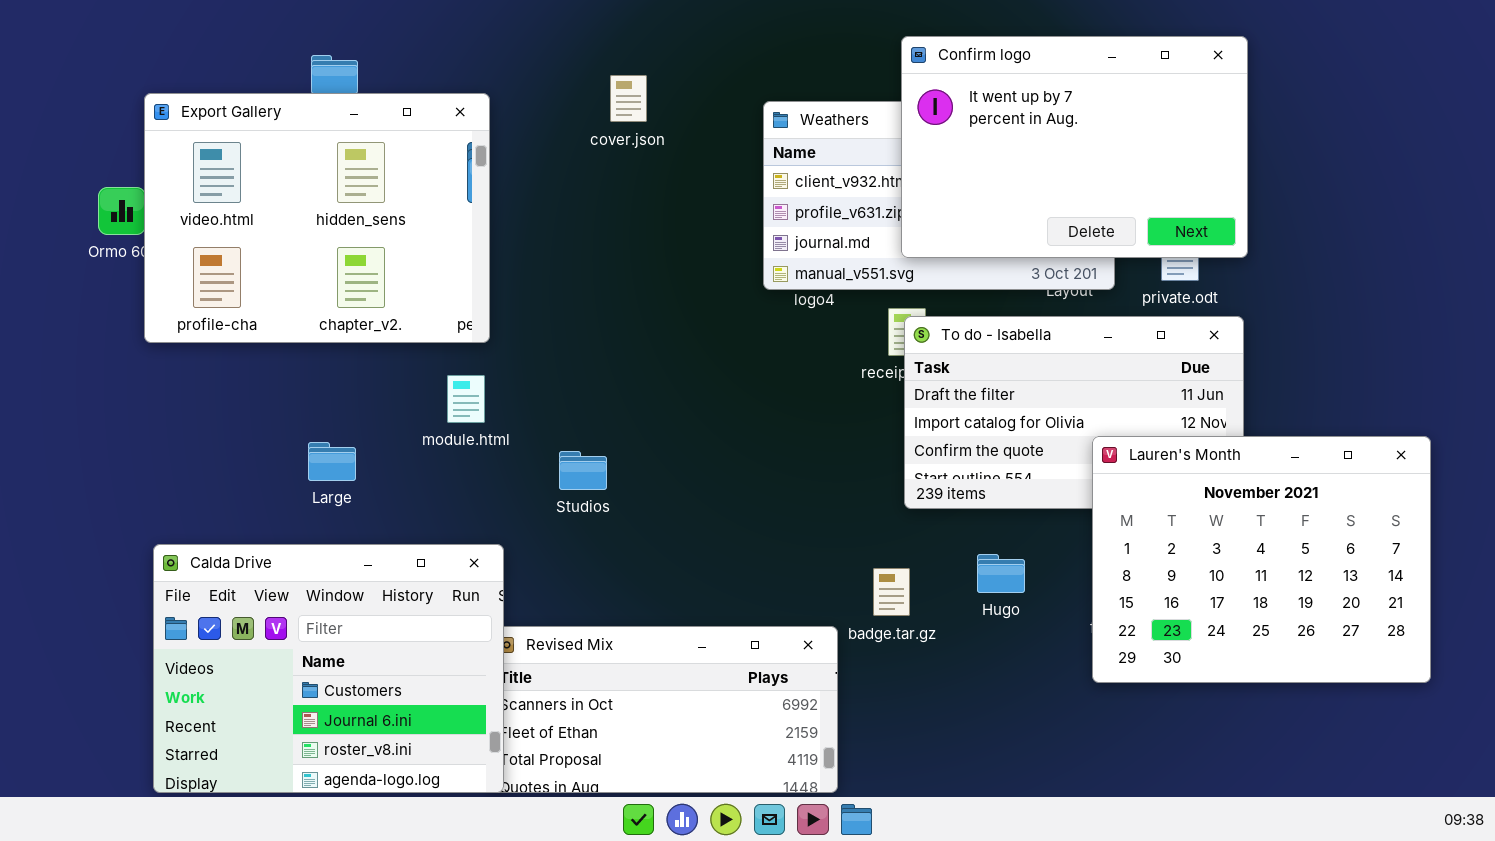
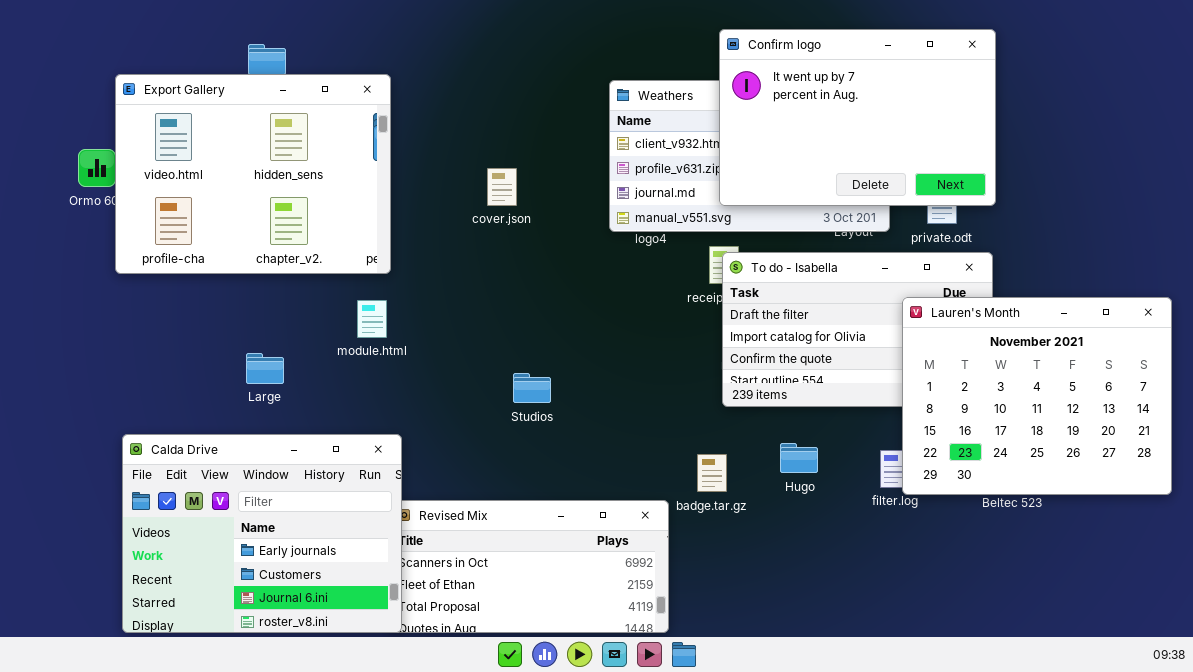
cover.json: [610,75,647,122] -> [487,168,517,206], moved
Lauren's Month: [1092,436,1431,683] -> [902,297,1172,495], moved
Studios: [559,451,607,490] -> [513,373,551,403], moved
Calda Drive: [153,544,504,793] -> [122,434,402,633], scrolled up 1 row

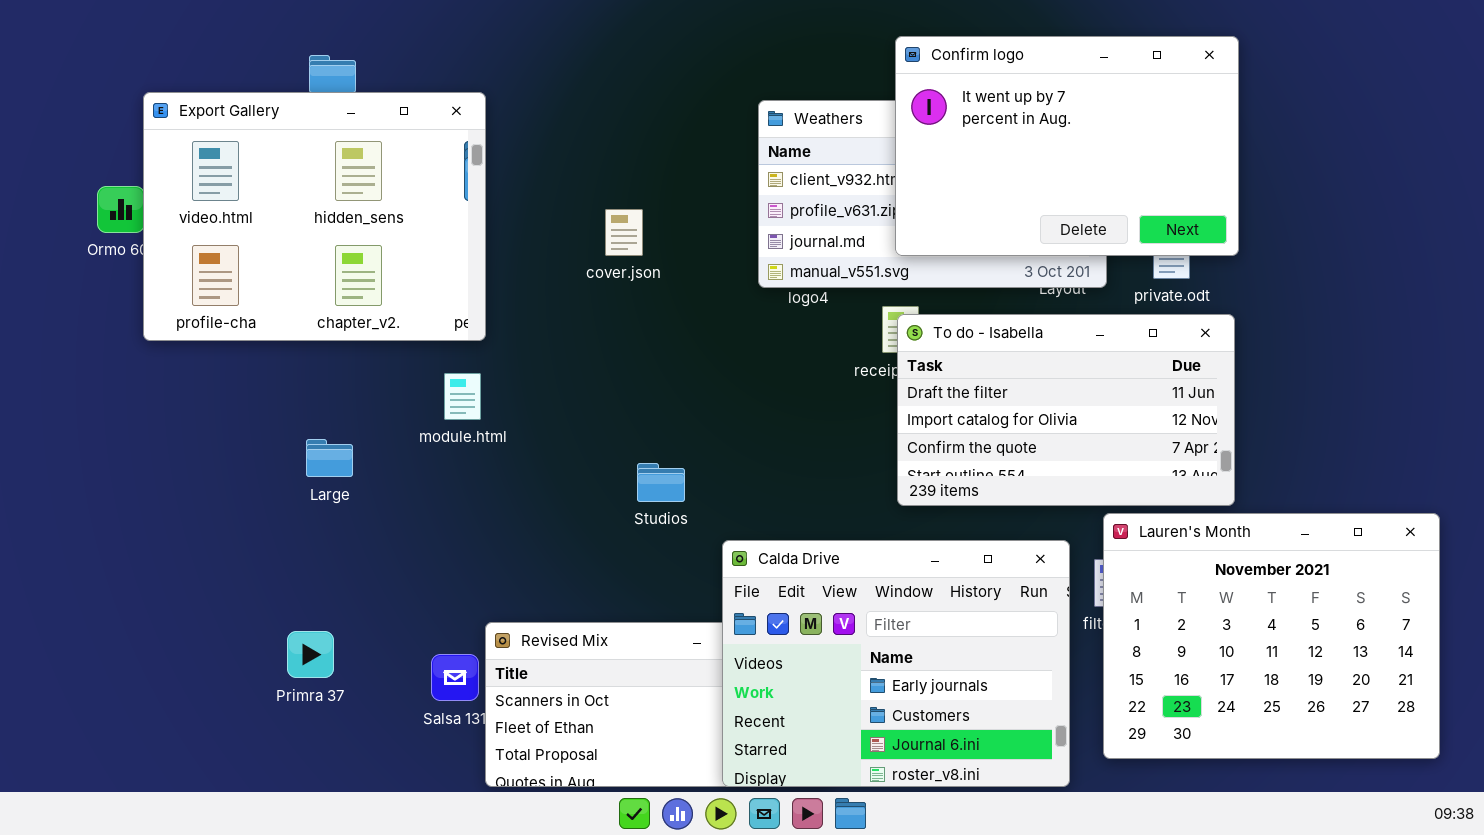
Lauren's Month: [902,297,1172,495] -> [1103,513,1440,759], moved
Calda Drive: [122,434,402,633] -> [722,540,1070,787], moved

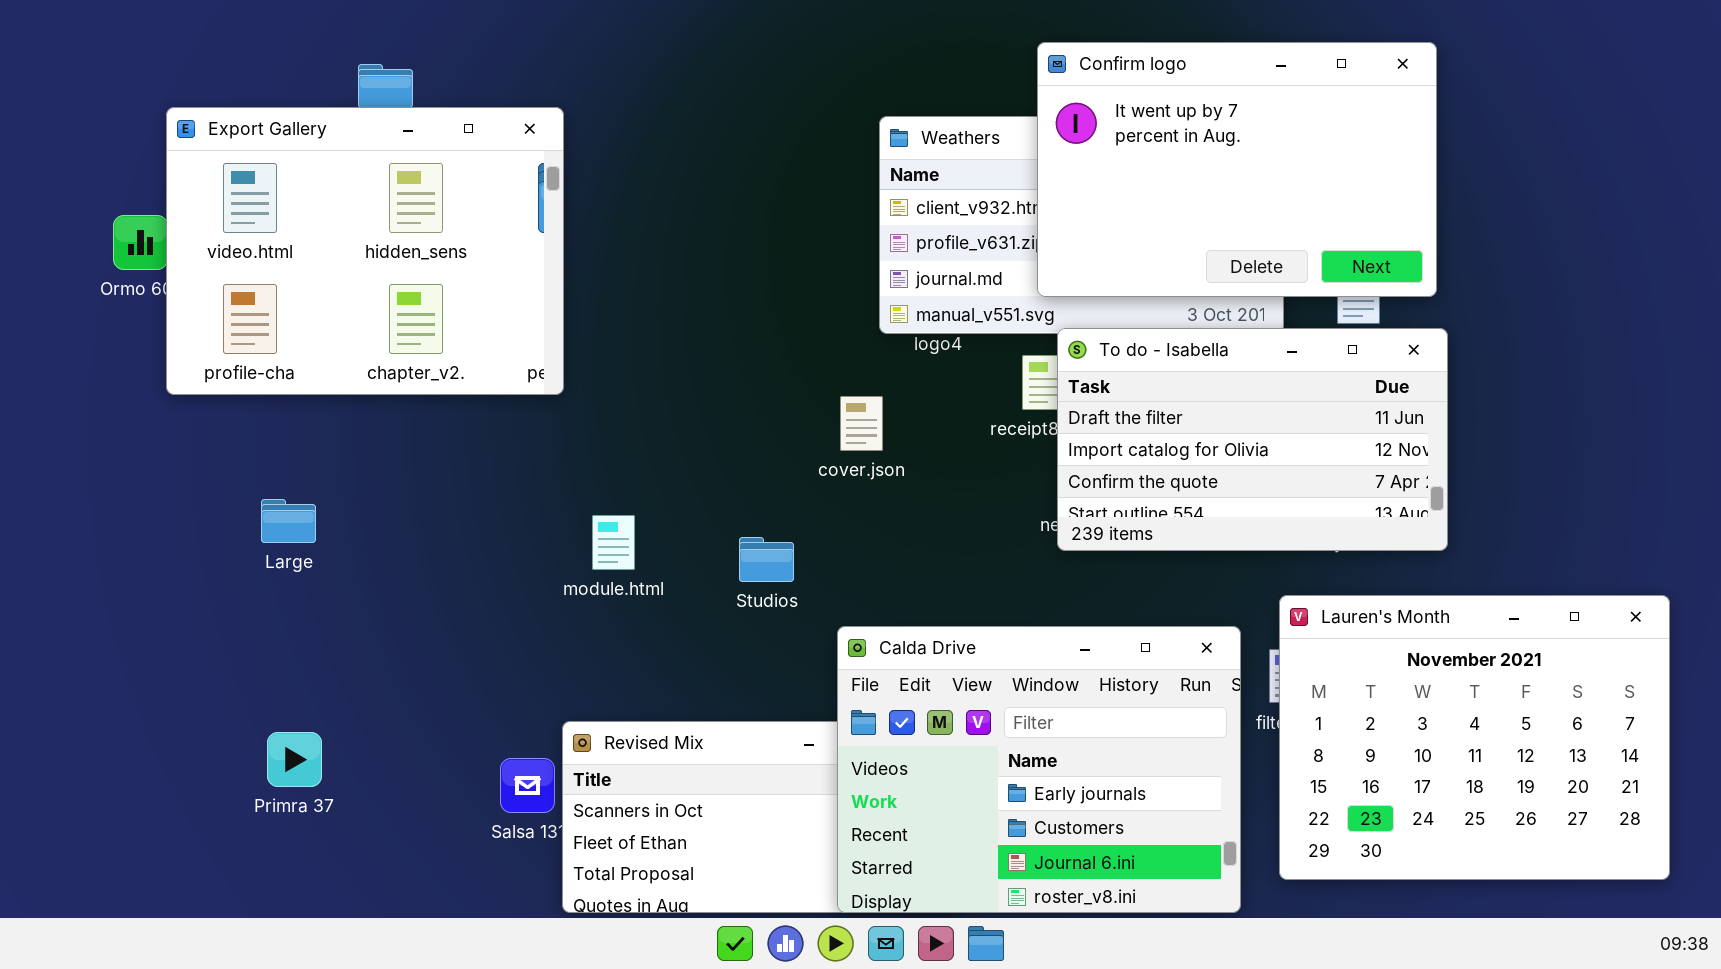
cover.json: [605,209,643,256] -> [840,396,883,451], moved
To do - Isabella: [897,314,1235,506] -> [1057,328,1448,551], moved
module.html: [444,373,481,420] -> [592,515,635,570], moved
Large: [306,439,353,477] -> [261,499,316,543], moved
Primra 37: [287,631,334,678] -> [267,732,322,787], moved

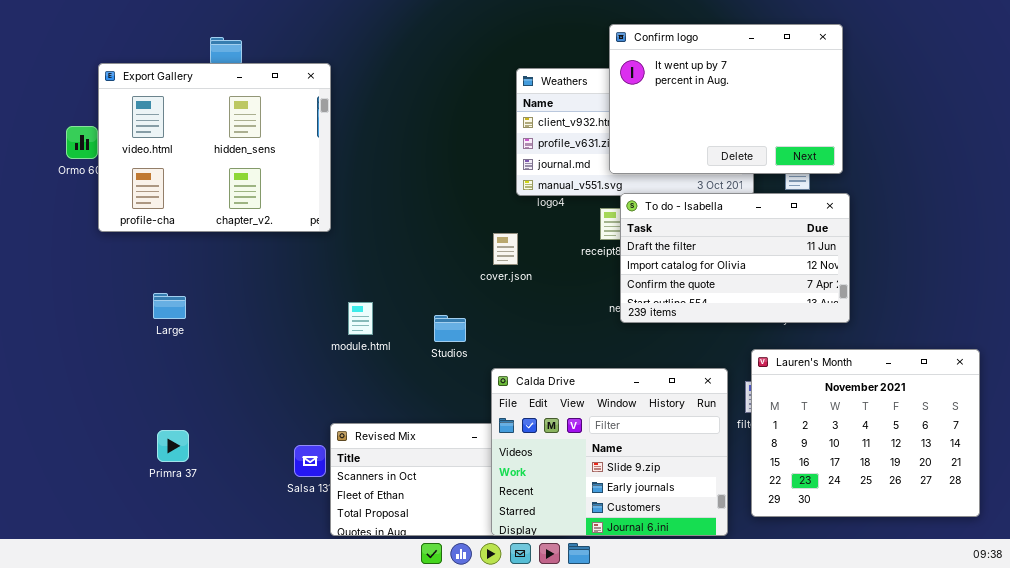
Calda Drive: [837,626,1241,913] -> [491,368,728,536], scrolled up 1 row

